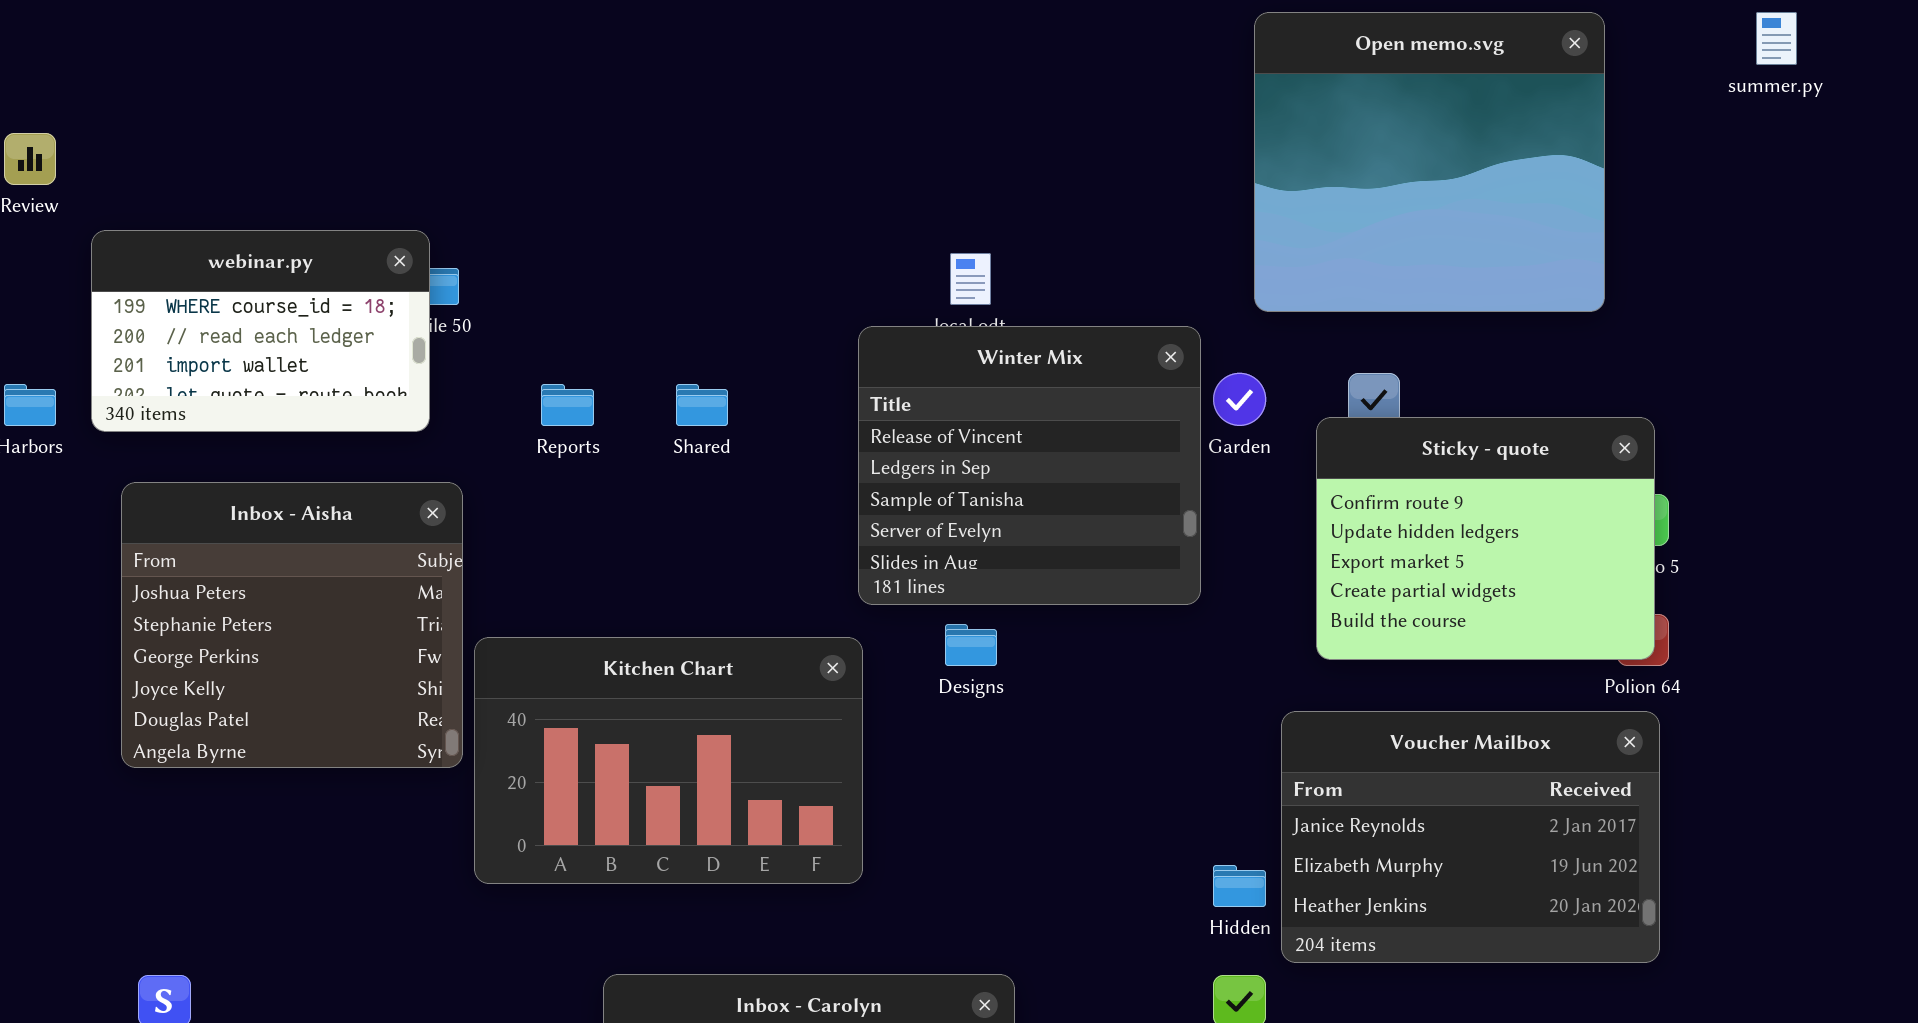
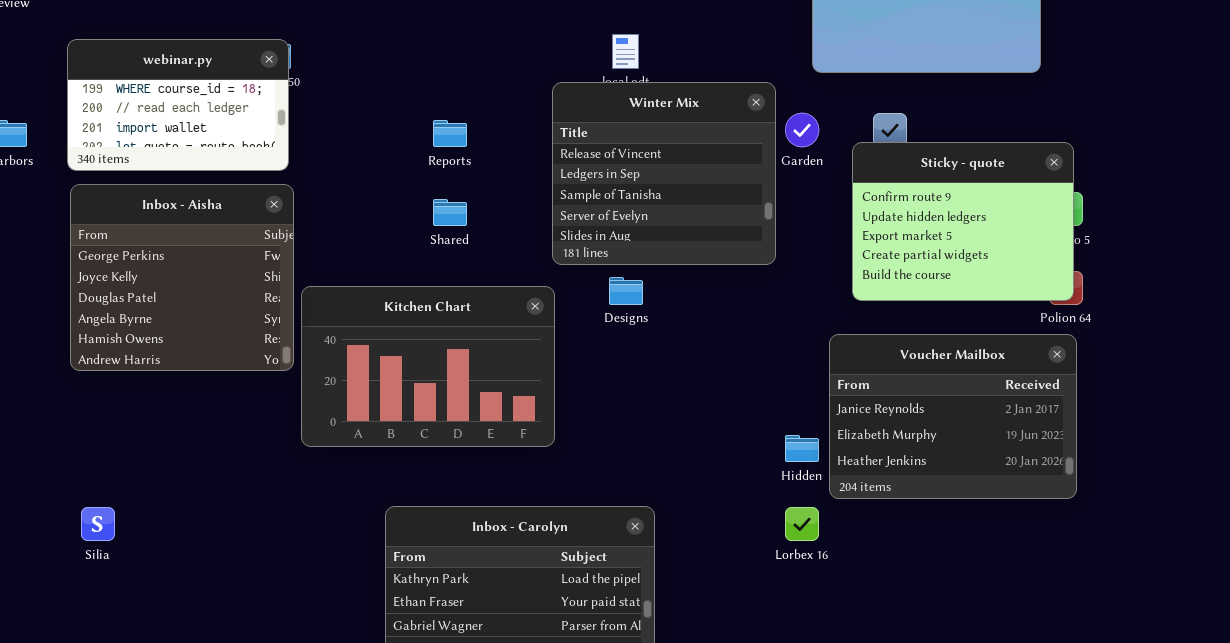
webinar.py: [91,230,430,432] -> [67,39,289,171], moved
Reports: [541,384,594,426] -> [433,120,467,147], moved
Shared: [676,384,728,426] -> [433,199,467,226], moved
Inbox - Aisha: [121,482,463,768] -> [70,184,294,371], scrolled down 2 rows

